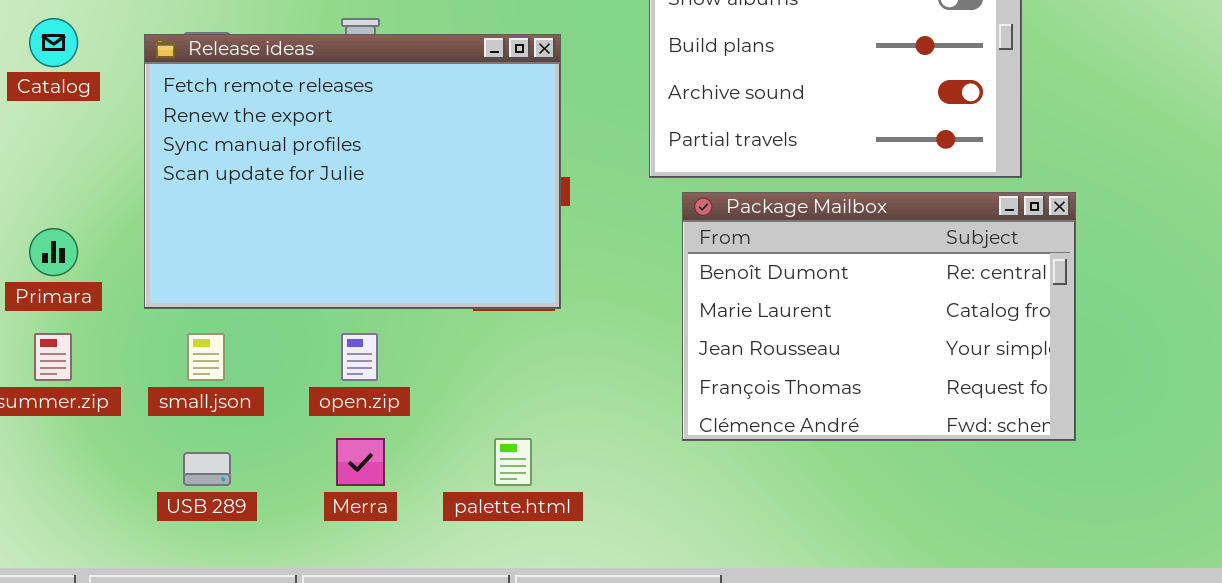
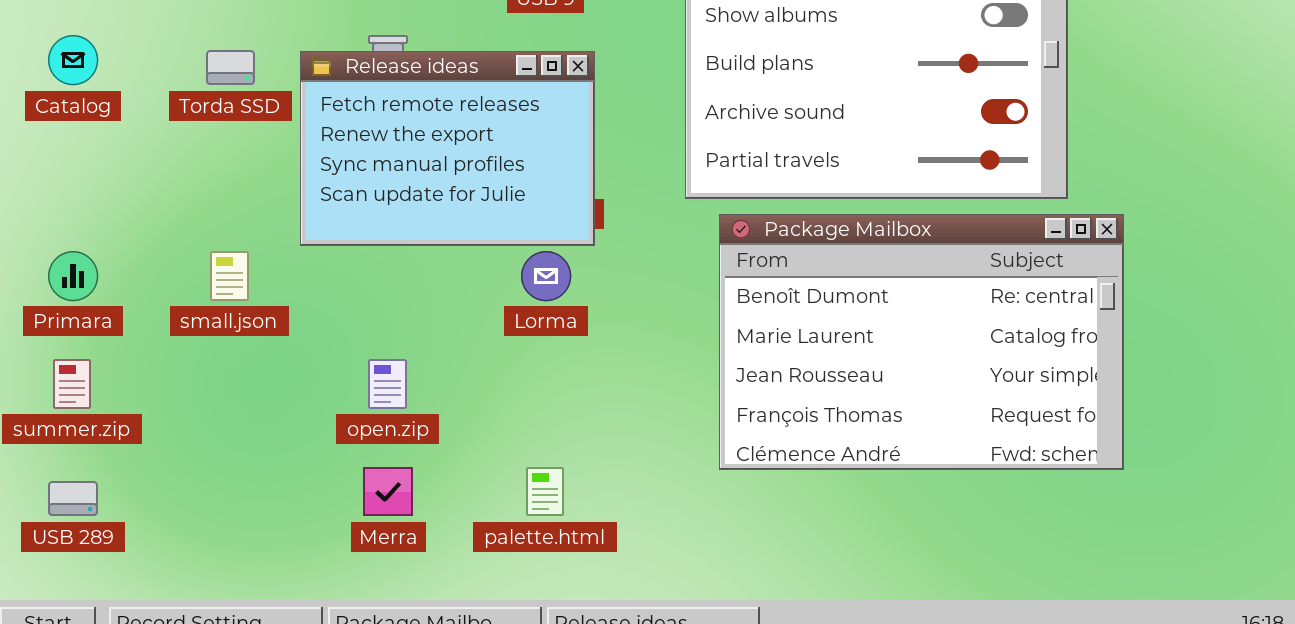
Release ideas: [144,34,561,309] -> [300,51,595,246], resized
small.json: [187,333,225,381] -> [210,251,249,301], moved
USB 289: [183,452,231,486] -> [48,481,98,516], moved

